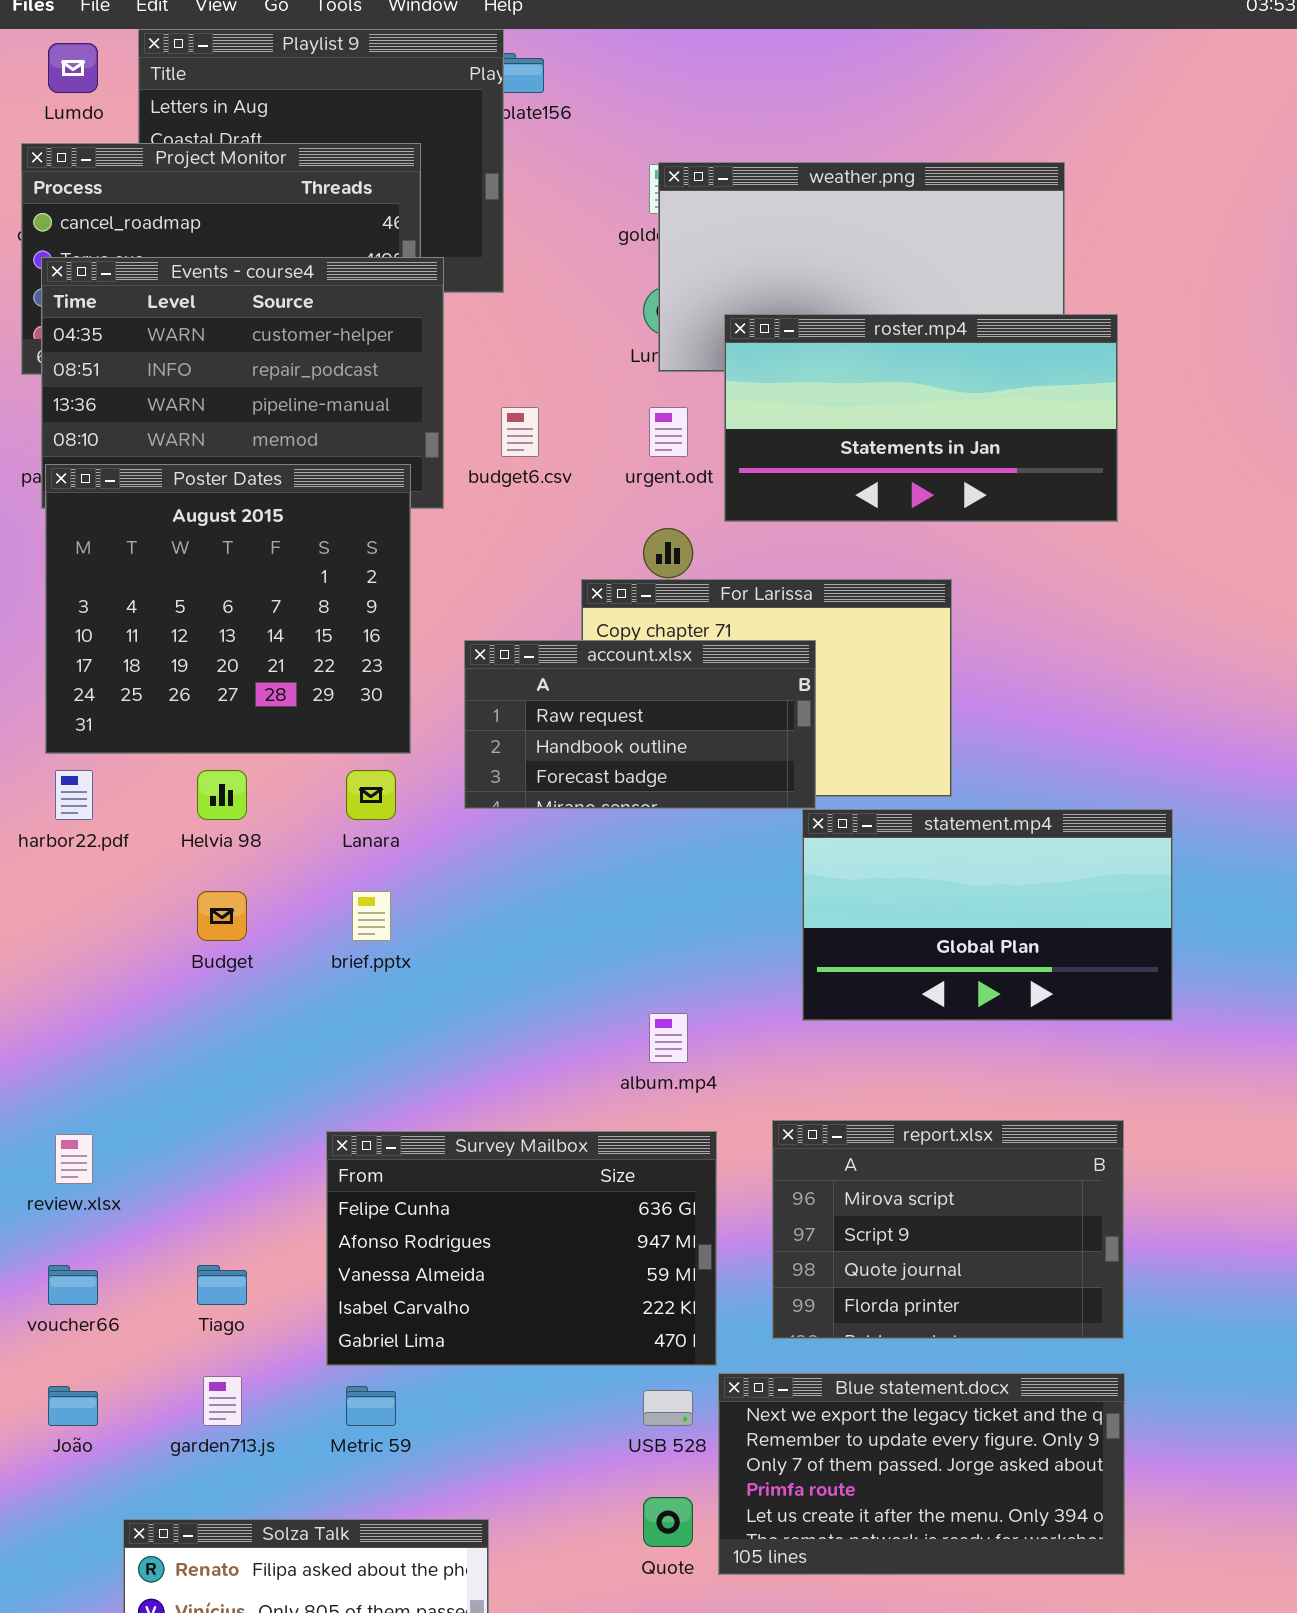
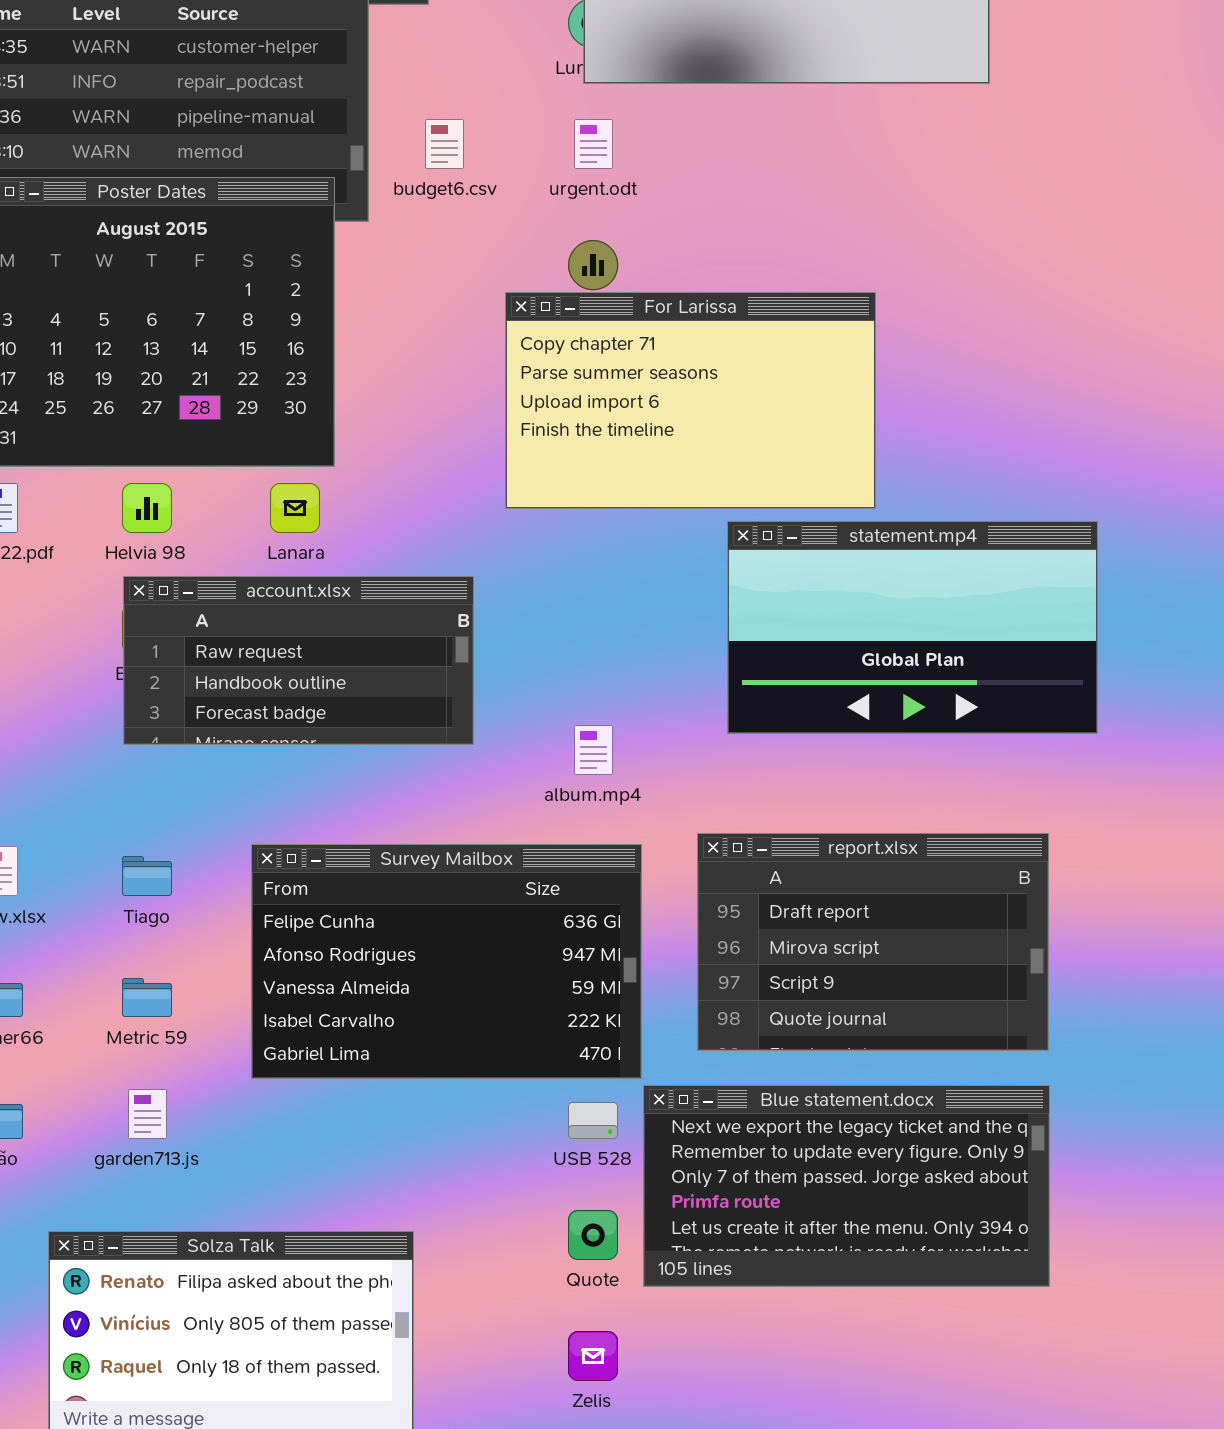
roster.mp4: [724,314,1118,522] -> none, closed
account.xlsx: [464,640,816,809] -> [123,576,474,745], moved
report.xlsx: [772,1120,1124,1339] -> [697,833,1049,1051], scrolled up 1 row
Tiago: [197,1265,247,1305] -> [122,856,172,896], moved
Metric 59: [346,1386,396,1426] -> [122,978,172,1017], moved

